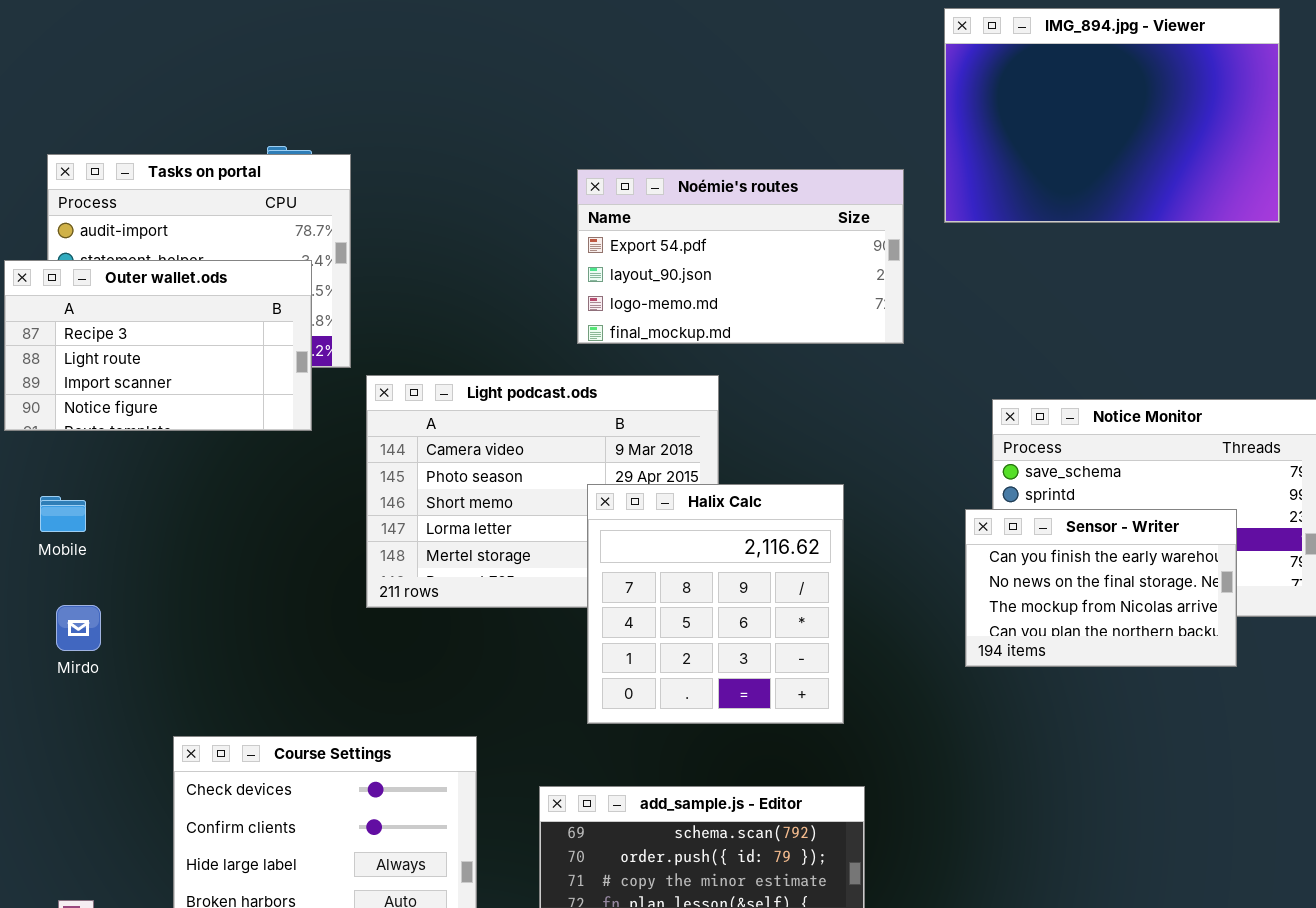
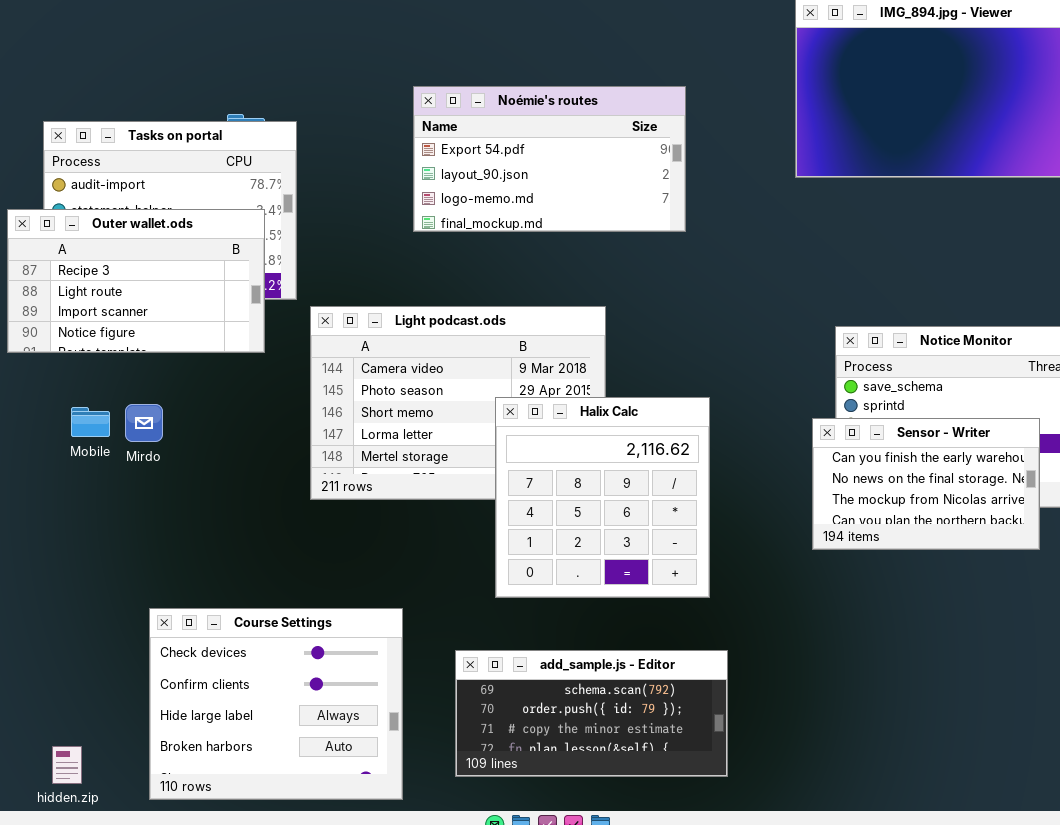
Noémie's routes: [577,169,904,344] -> [413,86,686,232], moved
Mobile: [40,496,86,532] -> [71,407,110,437], moved
Mirdo: [56,605,101,651] -> [125,404,163,442], moved

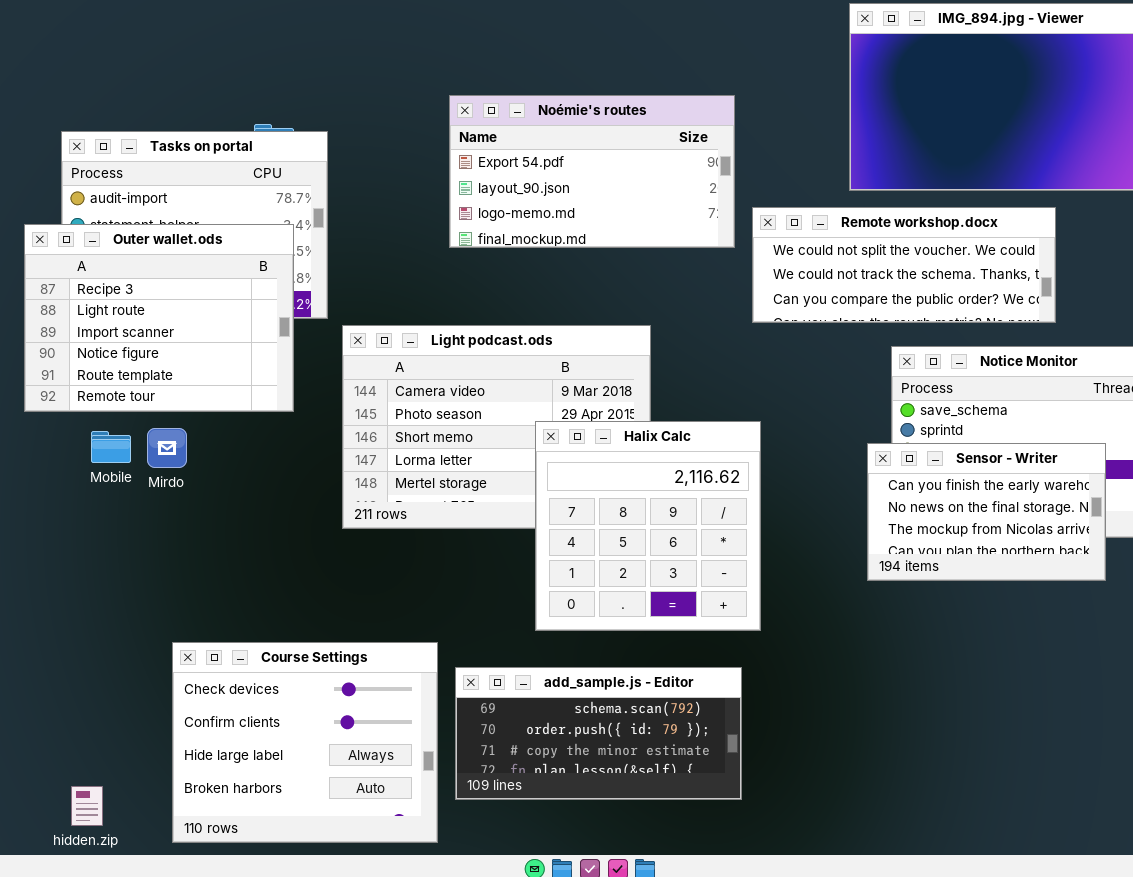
Remote workshop.docx: none -> [752,207,1056,323], opened
Outer wallet.ods: [7,209,265,353] -> [24,224,294,412], resized
add_sample.js - Editor: [455,650,728,777] -> [455,667,742,800], moved

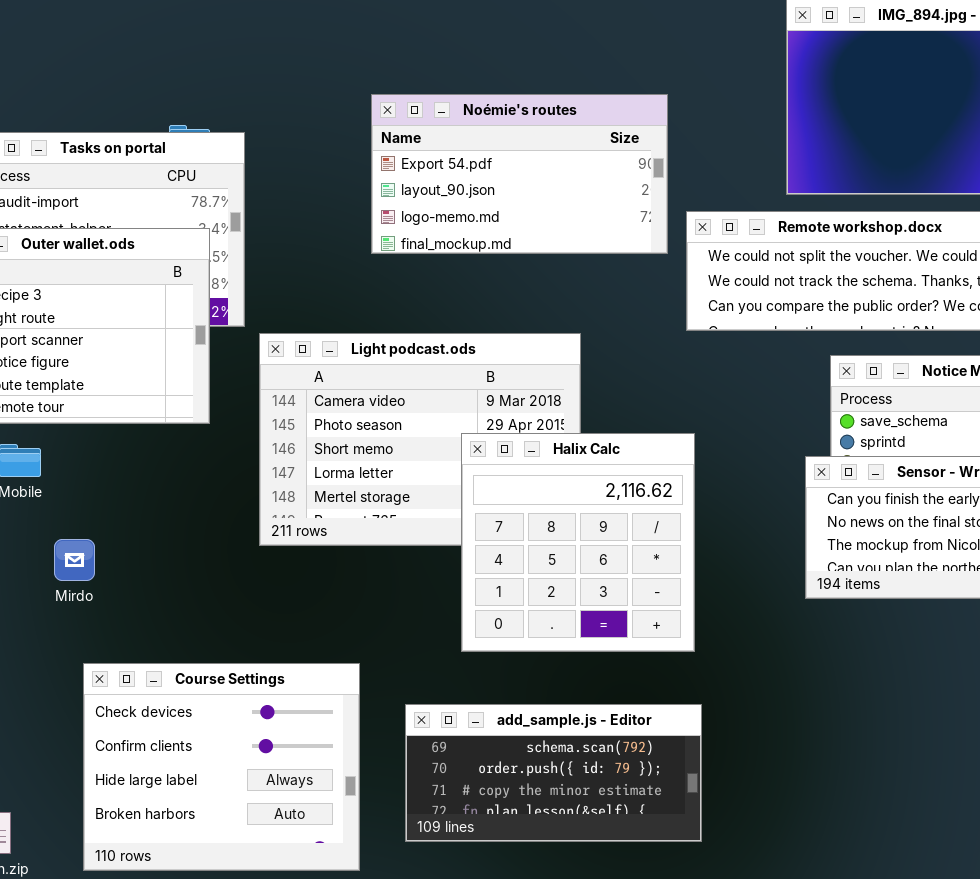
Mirdo: [147,428,187,468] -> [54,539,95,581], moved
add_sample.js - Editor: [455,667,742,800] -> [405,704,702,842], moved

